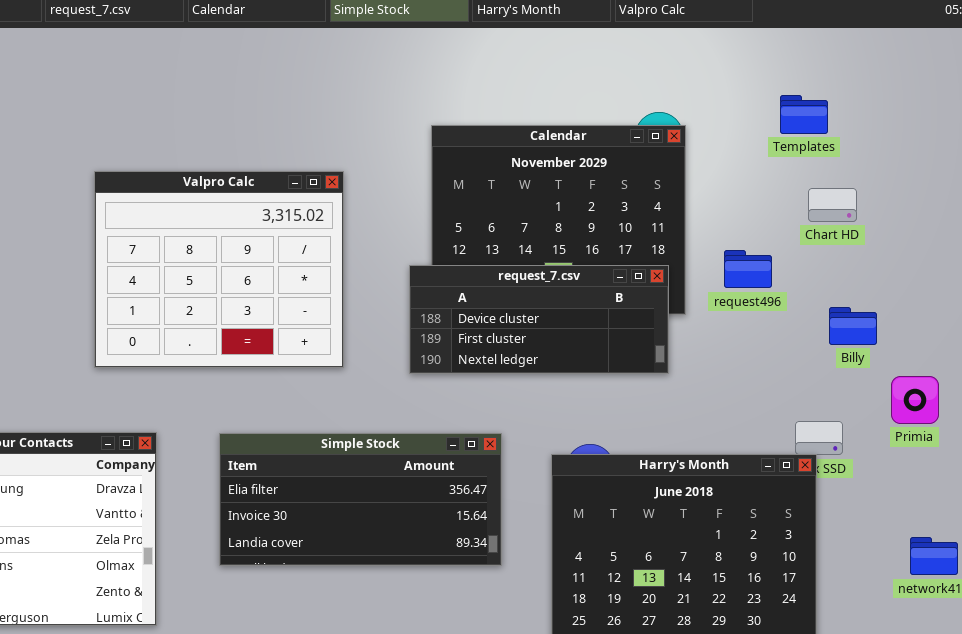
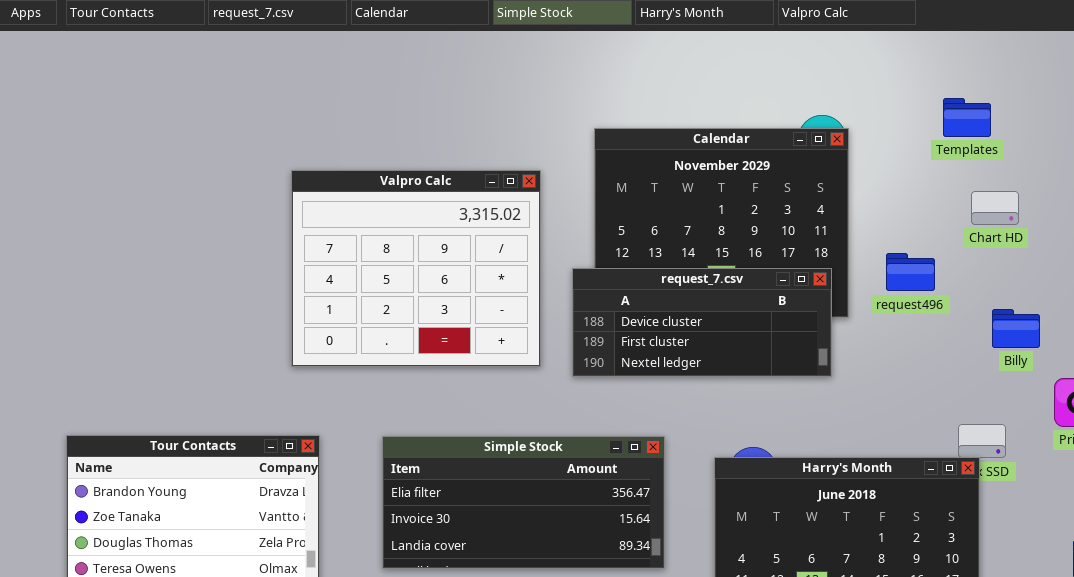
Valpro Calc: [94,171,344,368] -> [291,170,541,367], moved

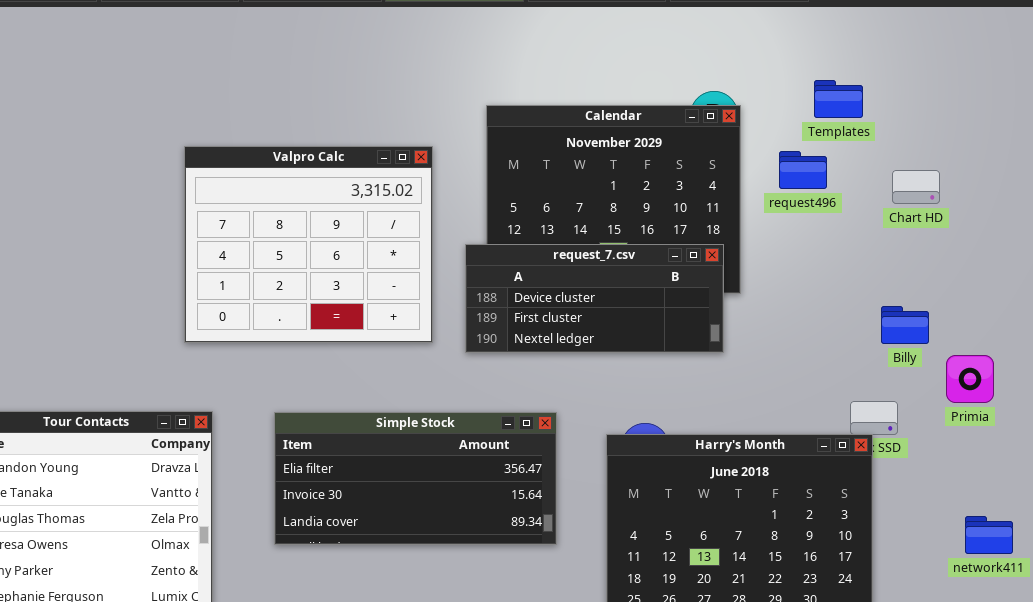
Templates: [943,98,991,137] -> [814,80,863,118], moved
Chart HD: [971,191,1019,225] -> [892,170,940,204], moved
request496: [886,253,935,291] -> [779,151,827,189], moved
Billy: [992,309,1040,348] -> [881,306,929,344], moved

